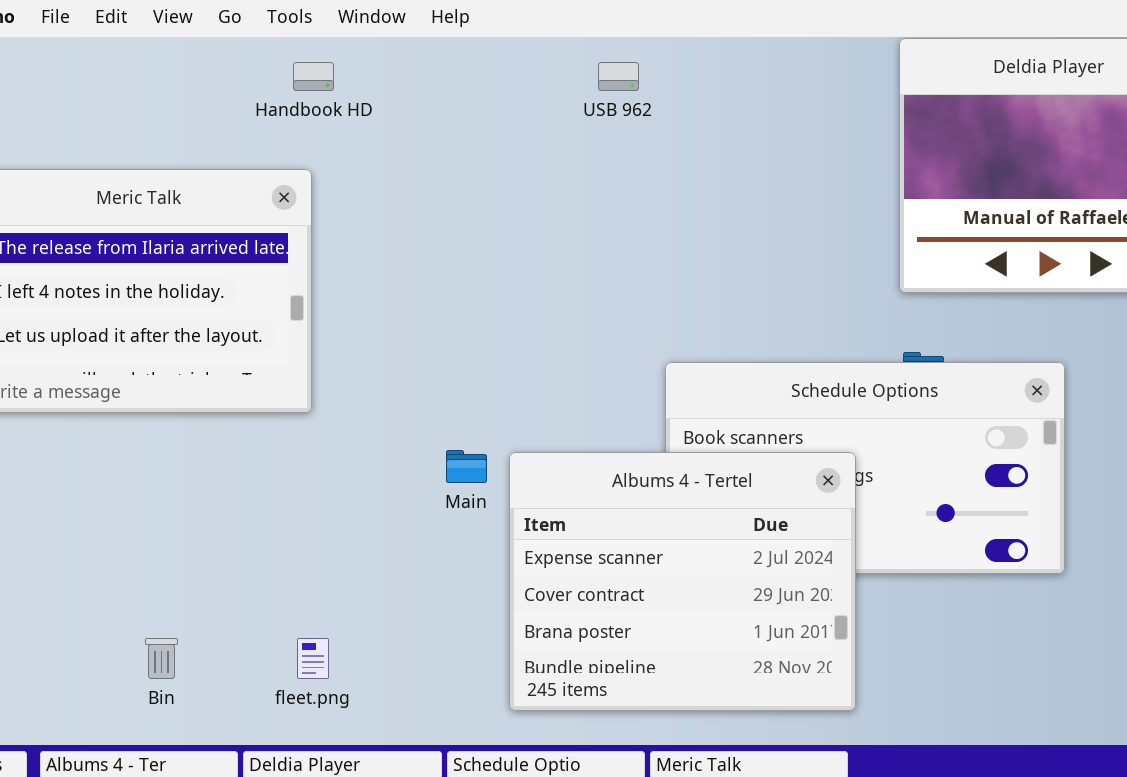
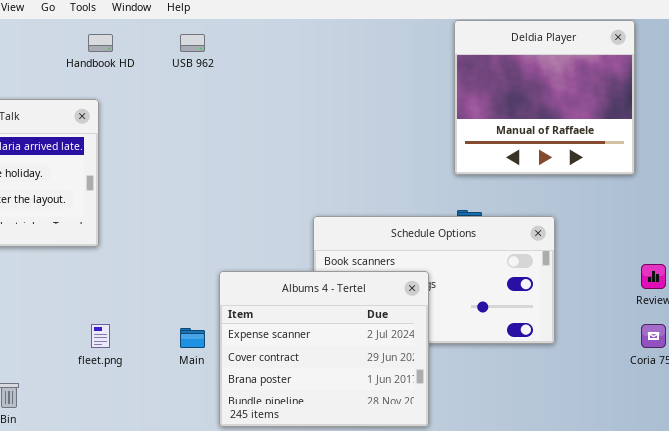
USB 962: [598,62,639,91] -> [180,34,205,52], moved
Main: [446,450,487,483] -> [180,328,205,348], moved
fleet.png: [297,638,329,679] -> [91,324,110,348], moved

